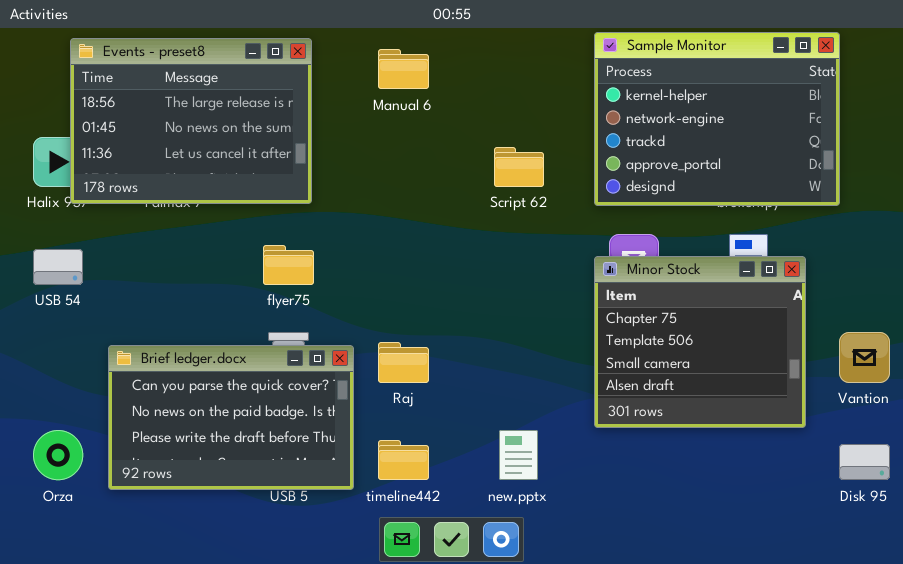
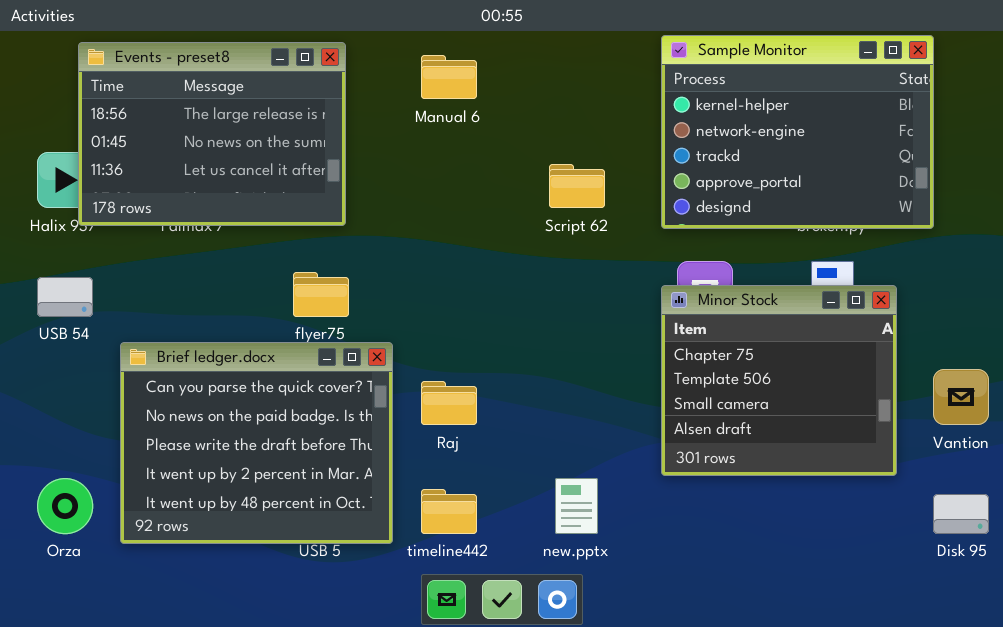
Brief ledger.docx: [108,345,354,490] -> [120,342,393,544], resized

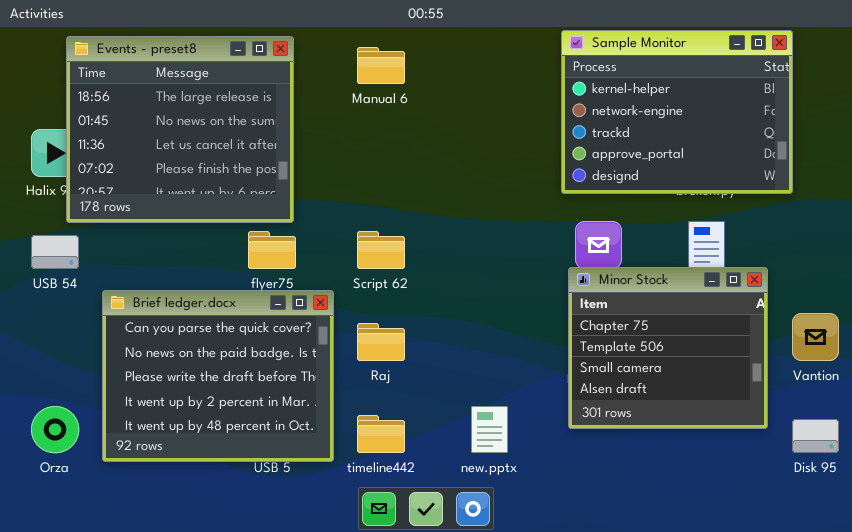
Events - preset8: [78,42,346,226] -> [66,36,294,223], resized
Script 62: [549,164,605,208] -> [357,231,405,269], moved
Minor Stock: [661,285,897,476] -> [568,267,768,429], moved

